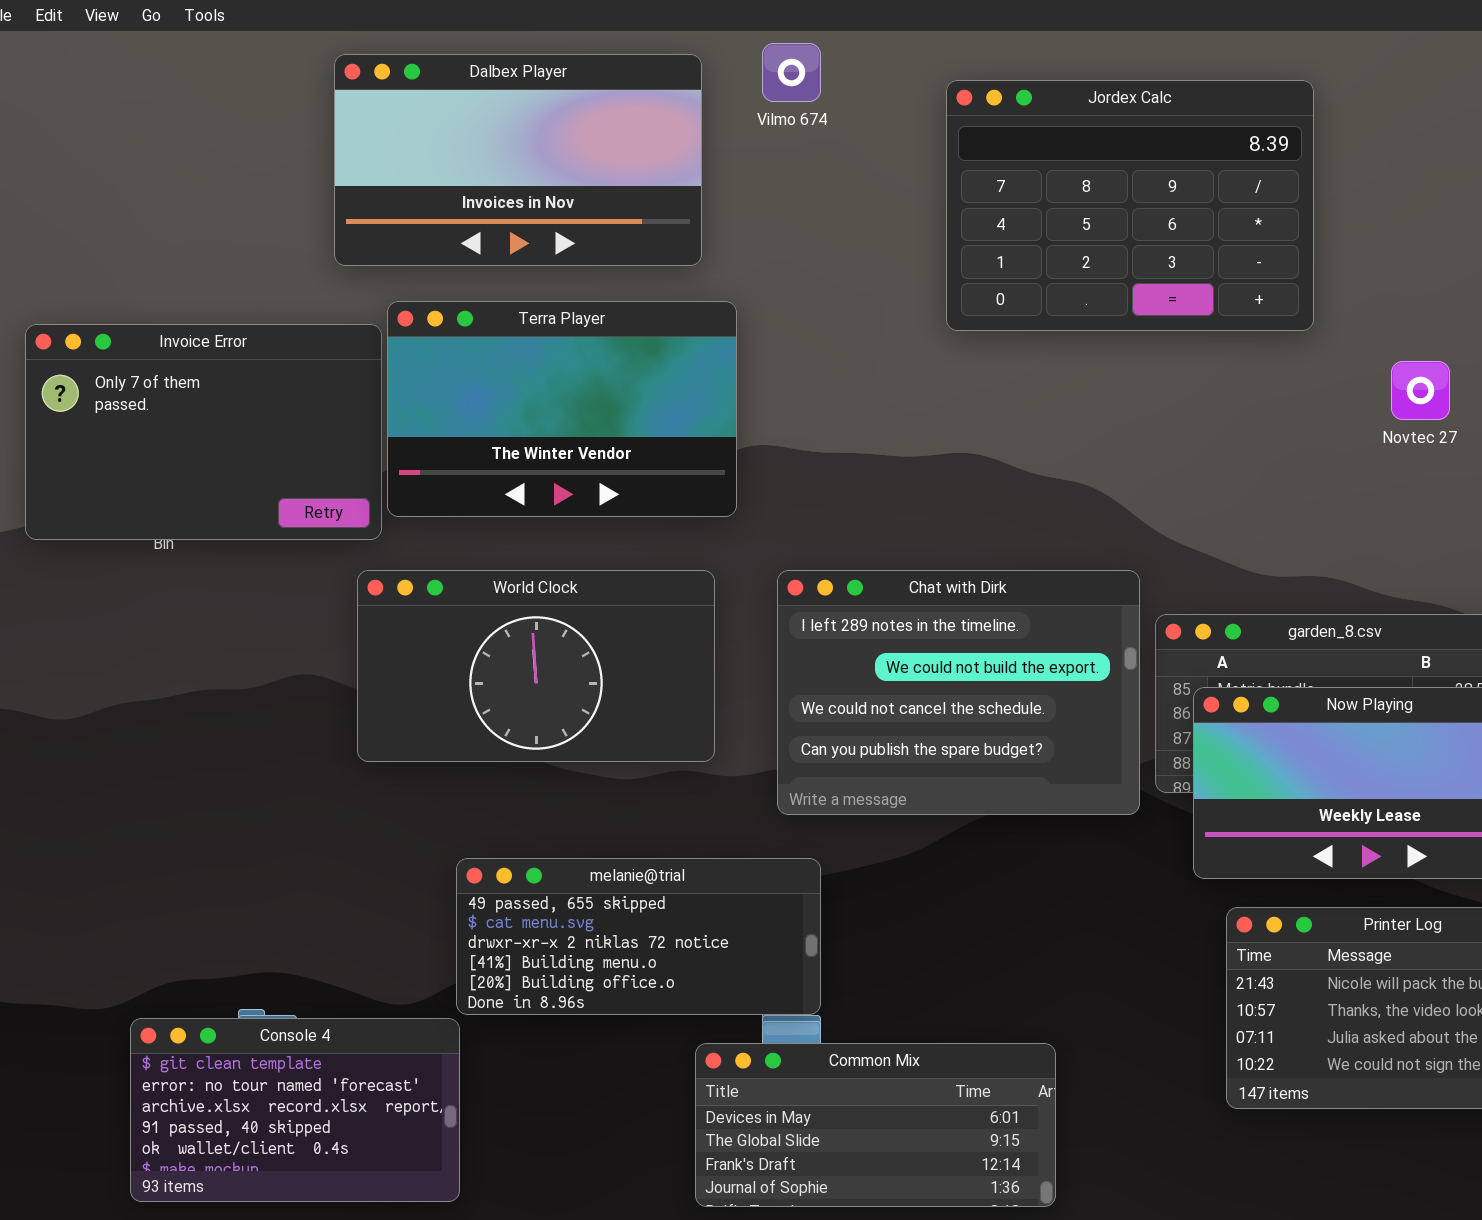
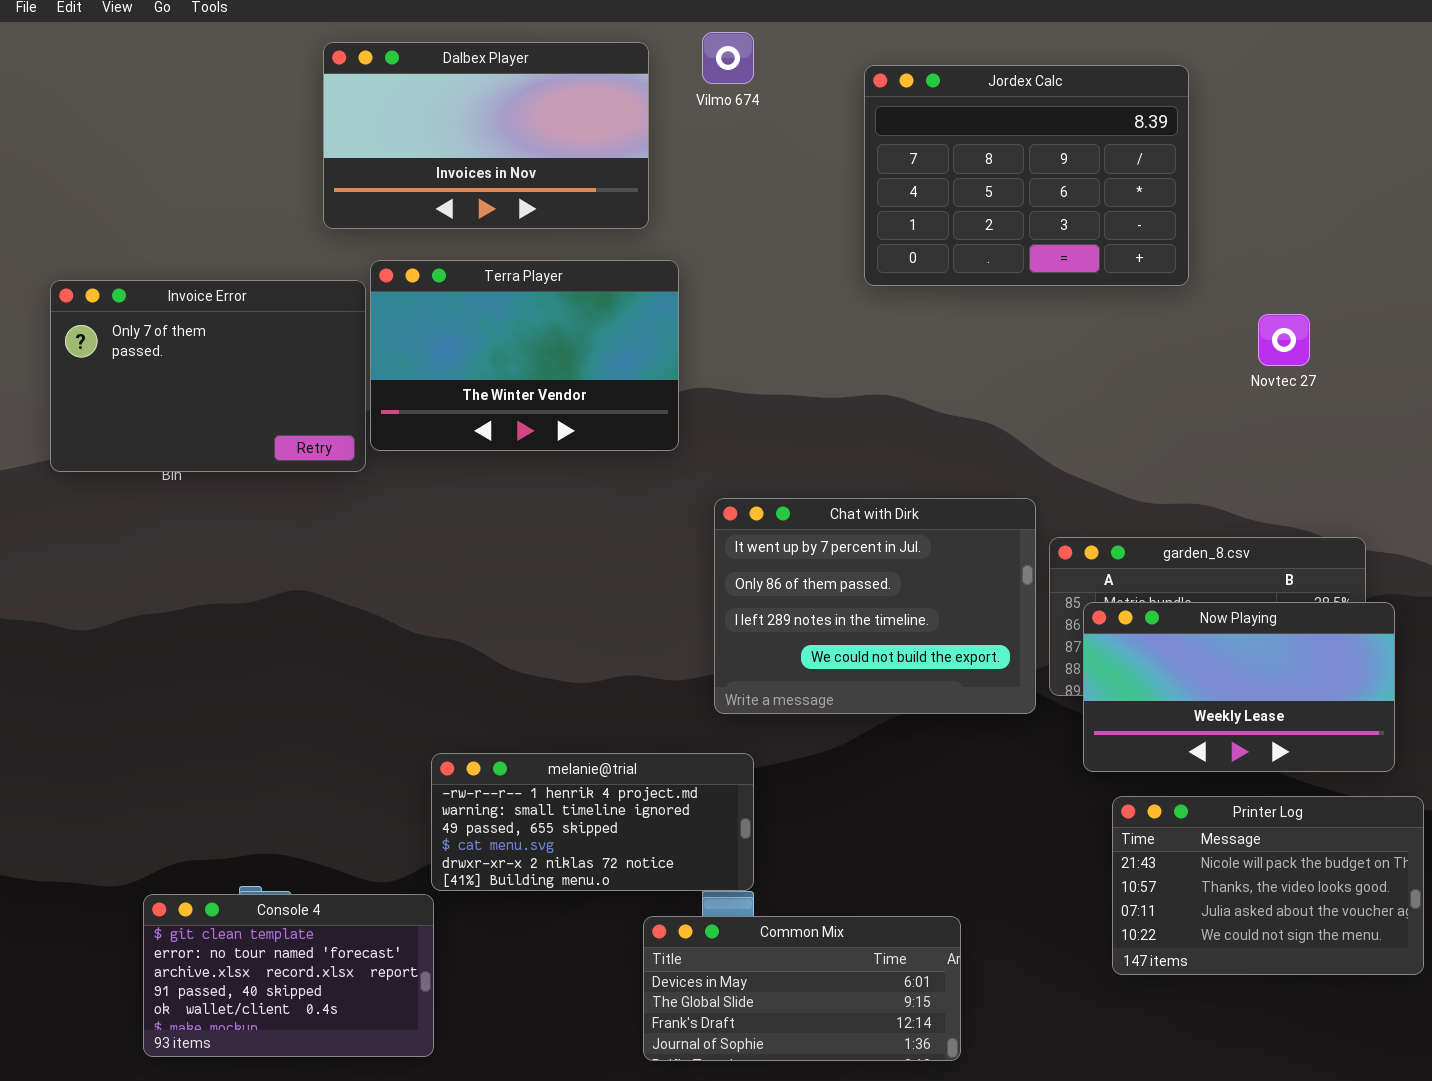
World Clock: [357,570,715,762] -> none, closed
Chat with Dirk: [777,570,1140,815] -> [714,498,1036,714], scrolled up 2 rows
melanie@trial: [456,858,821,1015] -> [431,753,754,891], scrolled up 2 rows

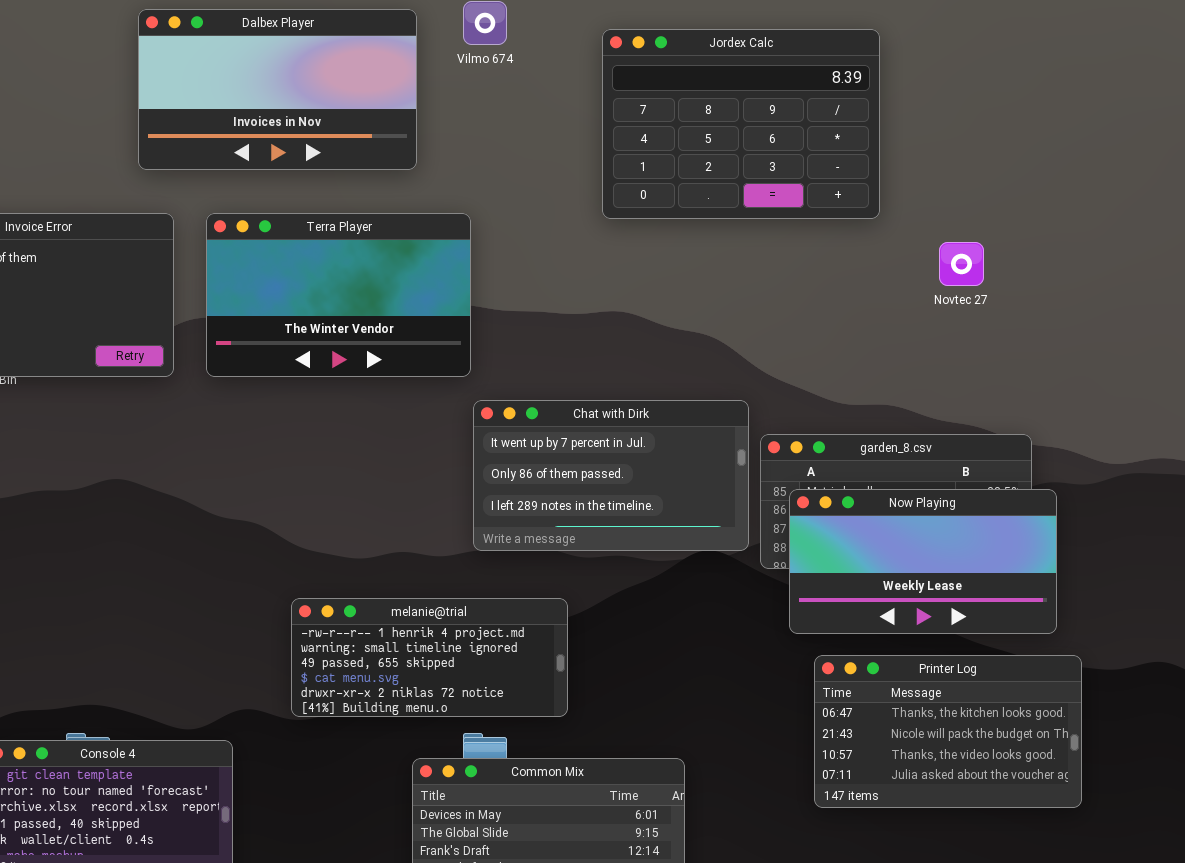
Terra Player: [370,260,679,451] -> [206,213,471,377], moved
Chat with Dirk: [714,498,1036,714] -> [473,400,749,551], resized
melanie@trial: [431,753,754,891] -> [291,598,568,717], moved
Printer Log: [1112,796,1424,975] -> [814,655,1082,808], scrolled up 1 row

